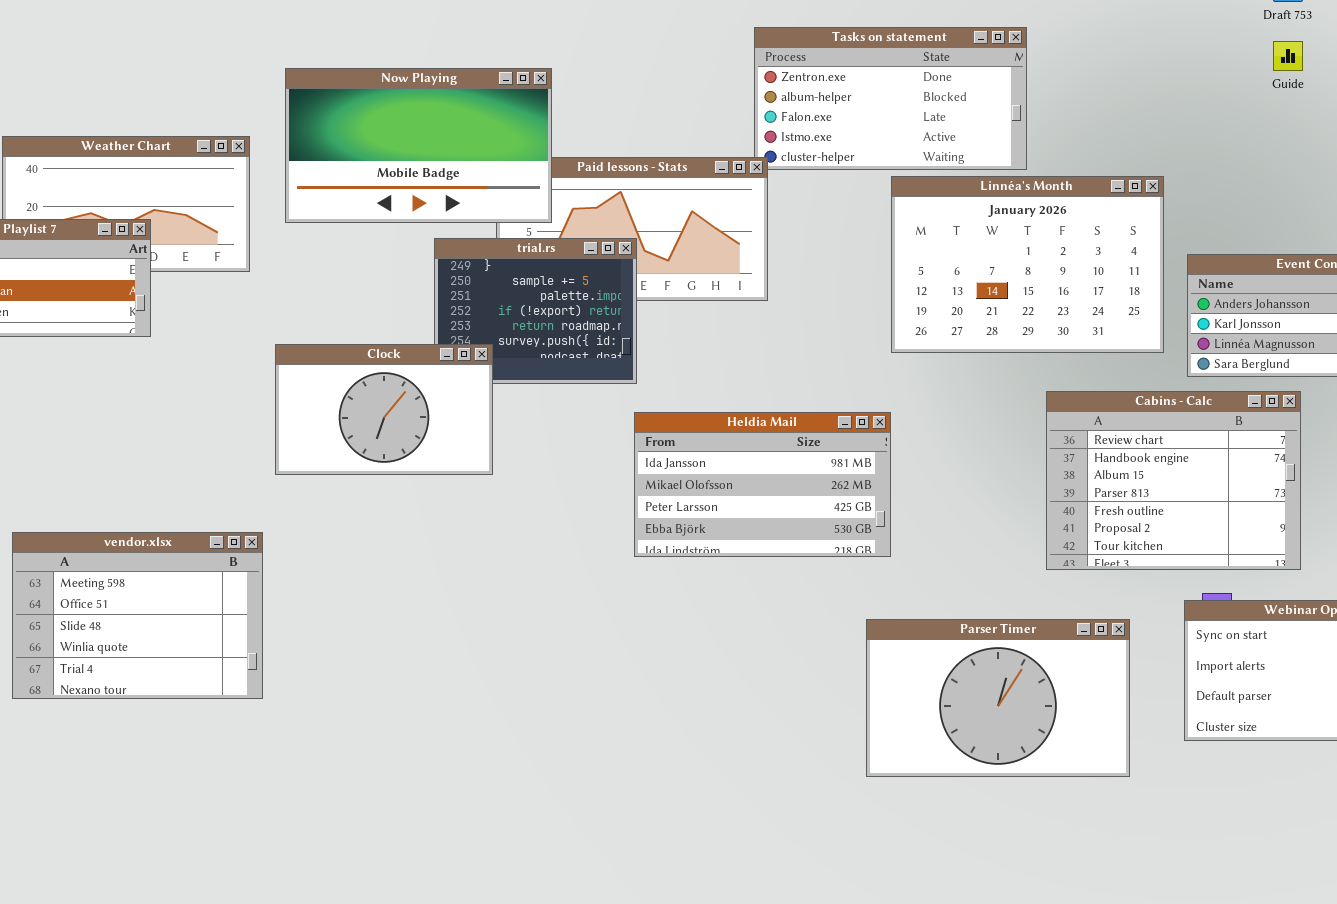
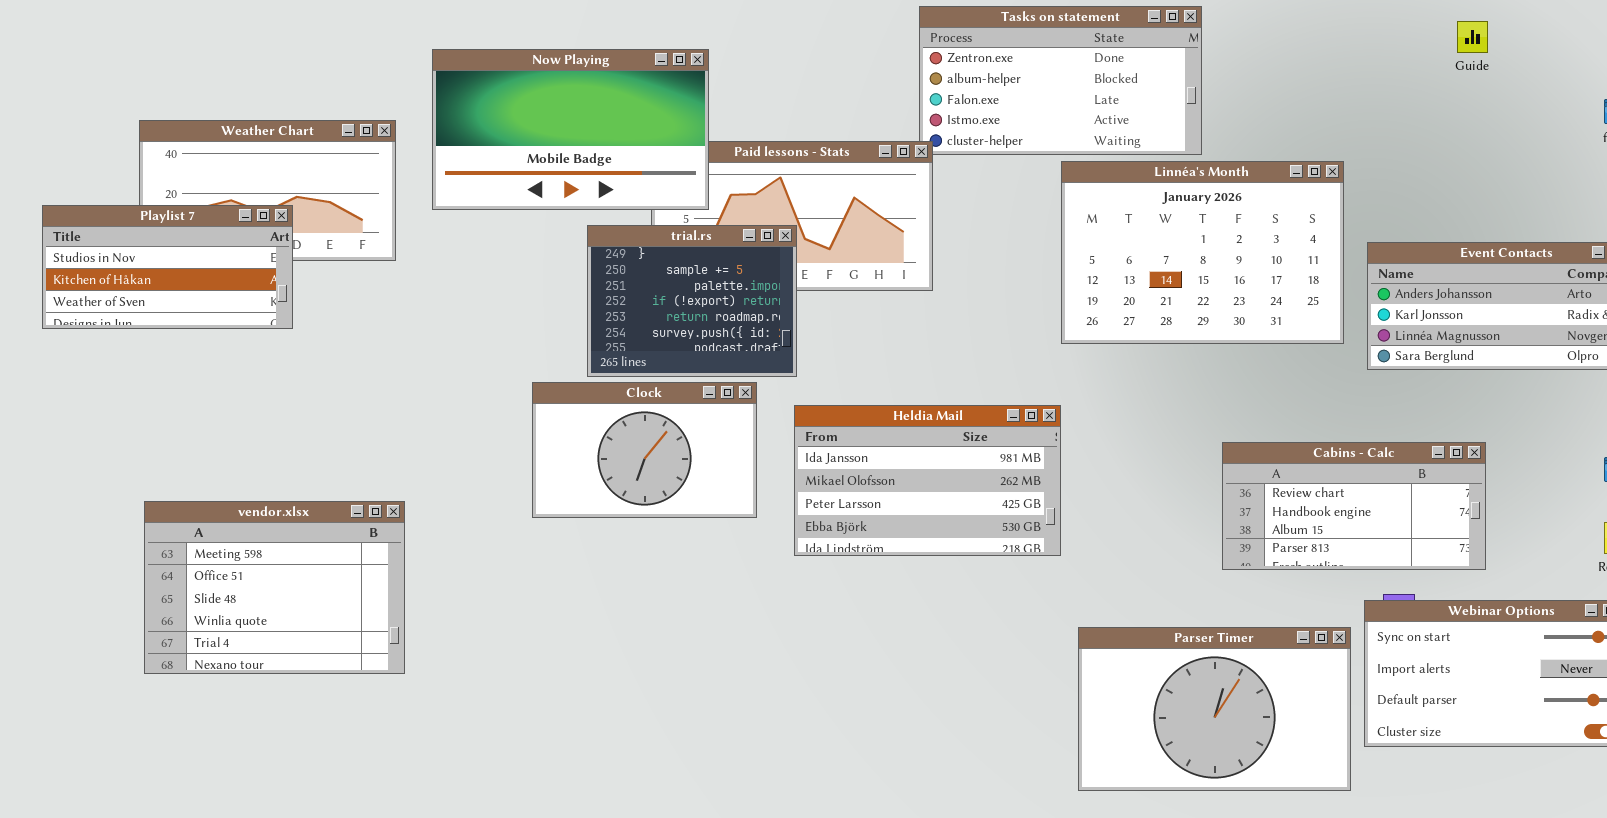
Clock: [275,344,493,475] -> [532,382,757,518], moved
Cabins - Calc: [1046,391,1301,570] -> [1222,442,1486,570], resized
vendor.xlsx: [12,532,263,699] -> [144,501,405,674], moved
Parser Timer: [866,619,1130,777] -> [1078,627,1351,791], moved

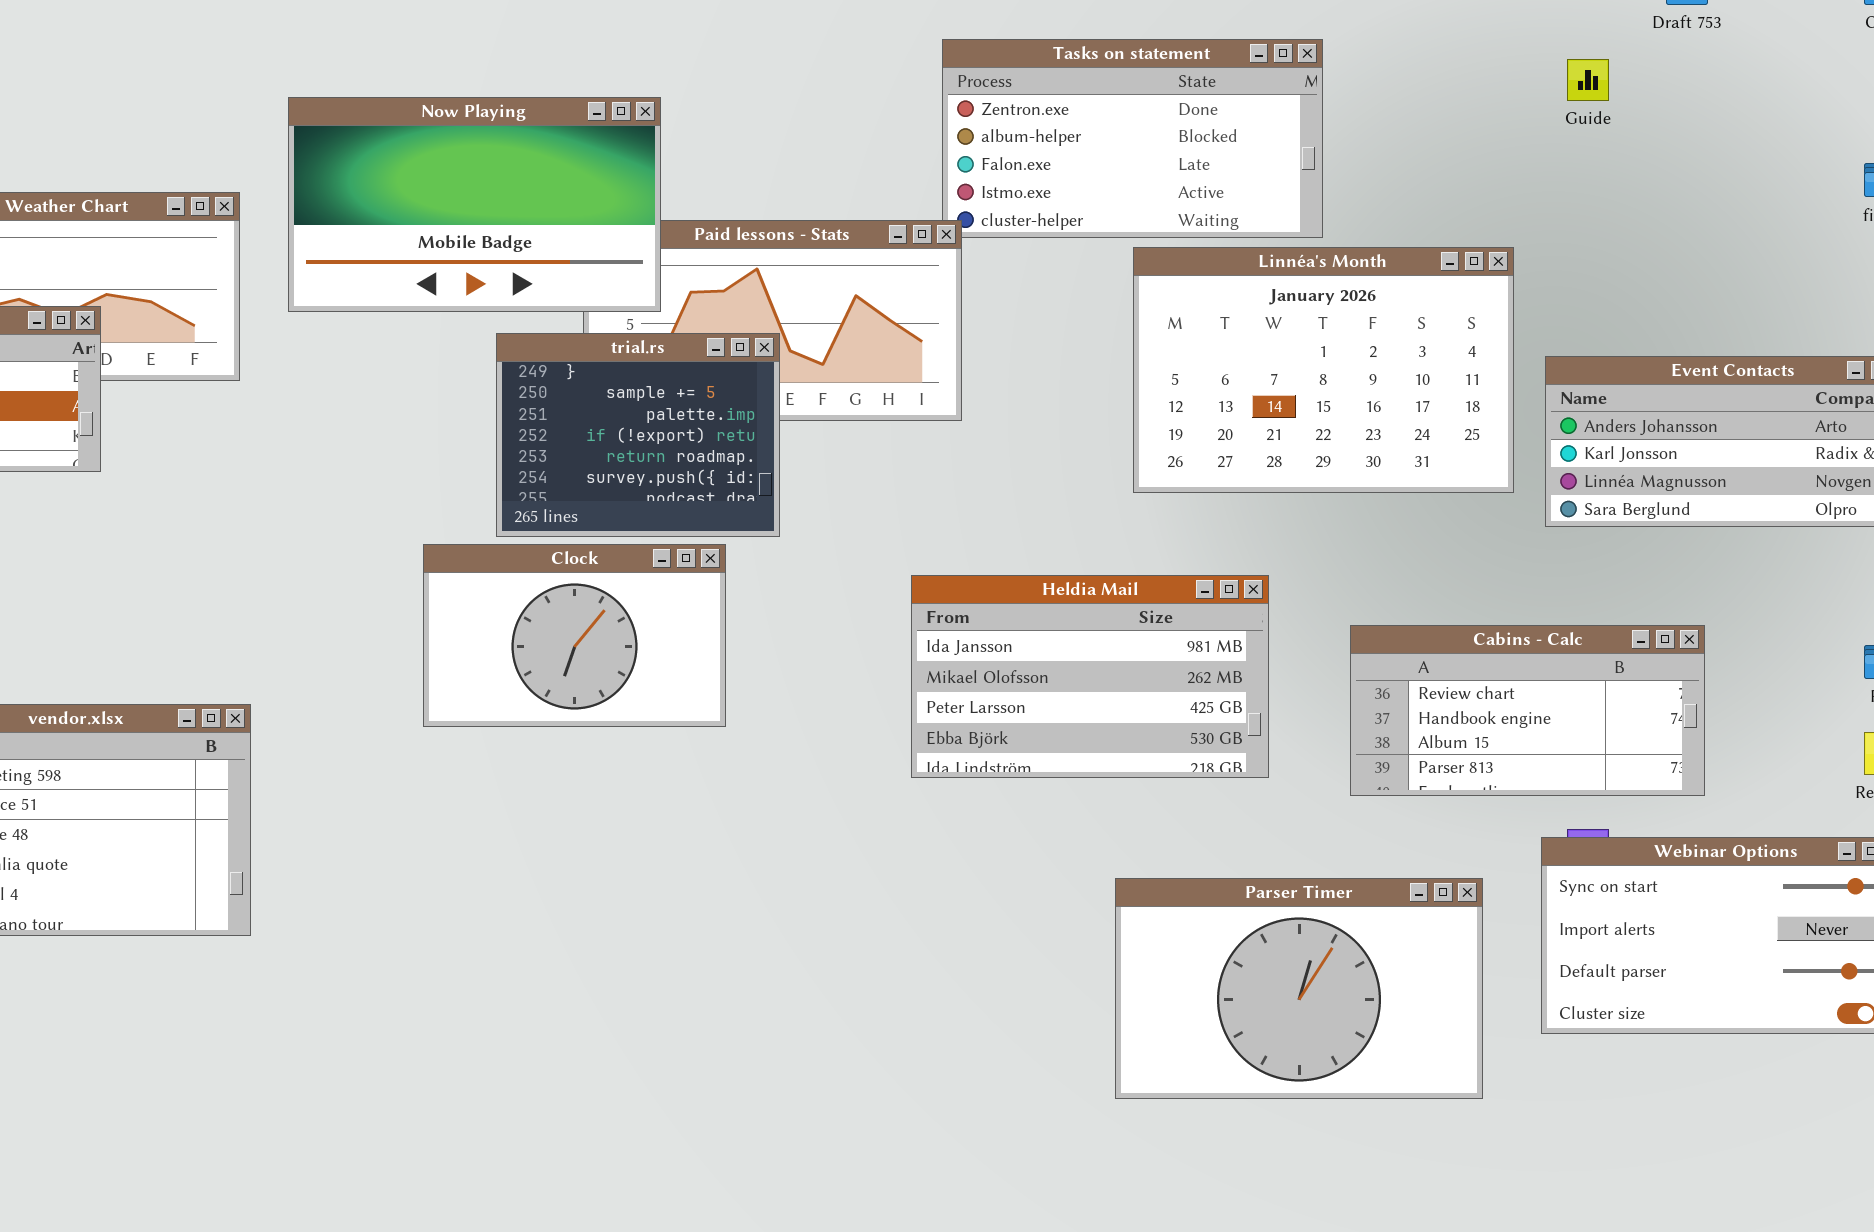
Guide: [1457,21,1488,53] -> [1567,59,1609,101], moved
Heldia Mail: [794,405,1061,556] -> [911,575,1269,778], moved
Parser Timer: [1078,627,1351,791] -> [1115,878,1483,1099], moved

